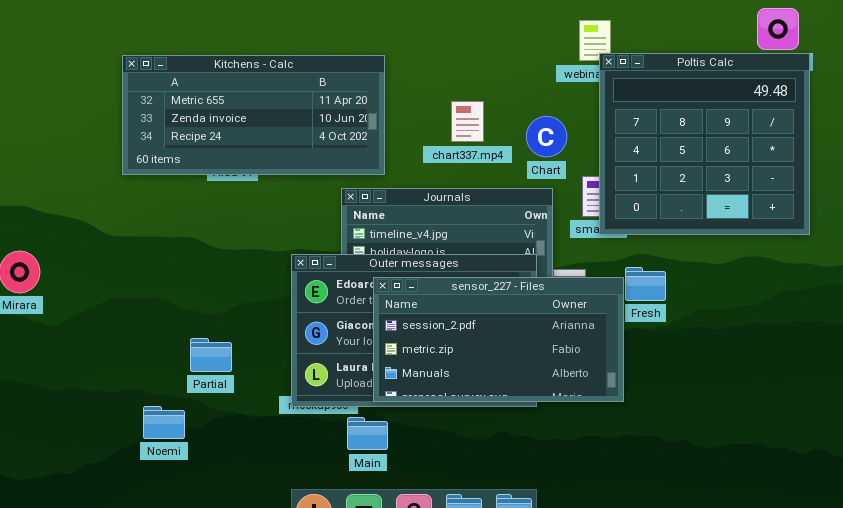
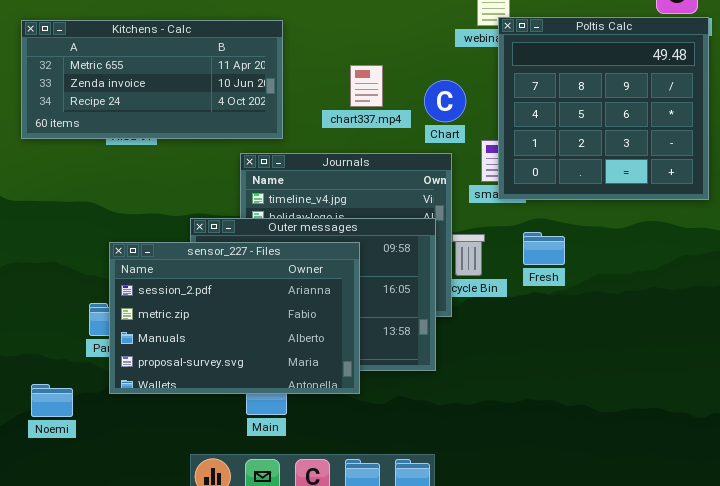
sensor_227 - Files: [373,277,624,402] -> [109,242,360,394], moved, resized
Noemi: [143,406,185,439] -> [31,384,73,417], moved

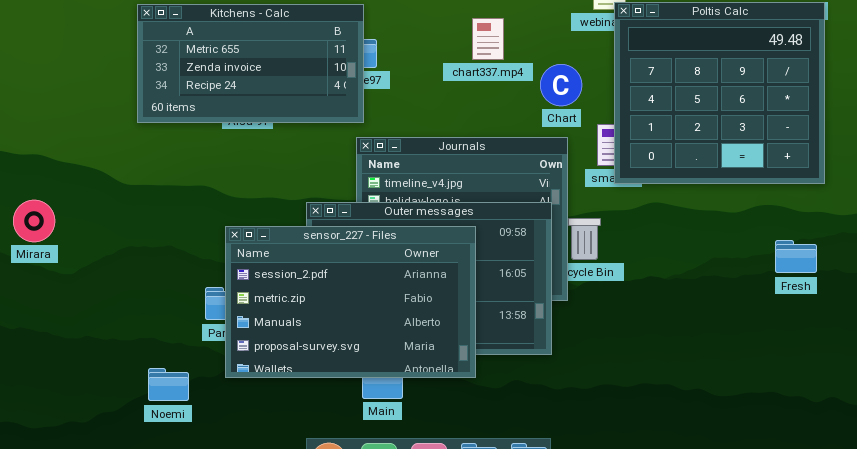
Kitchens - Calc: [21,20,283,139] -> [137,4,364,123], resized
chart337.mp4: [350,65,383,107] -> [472,18,504,60], moved
Fresh: [523,232,565,265] -> [775,240,817,273], moved

